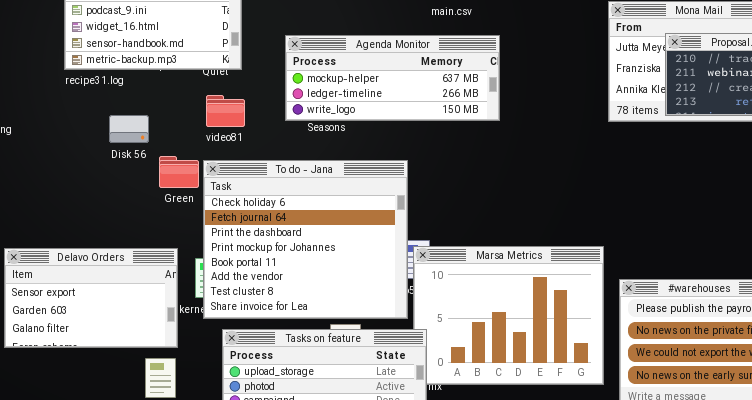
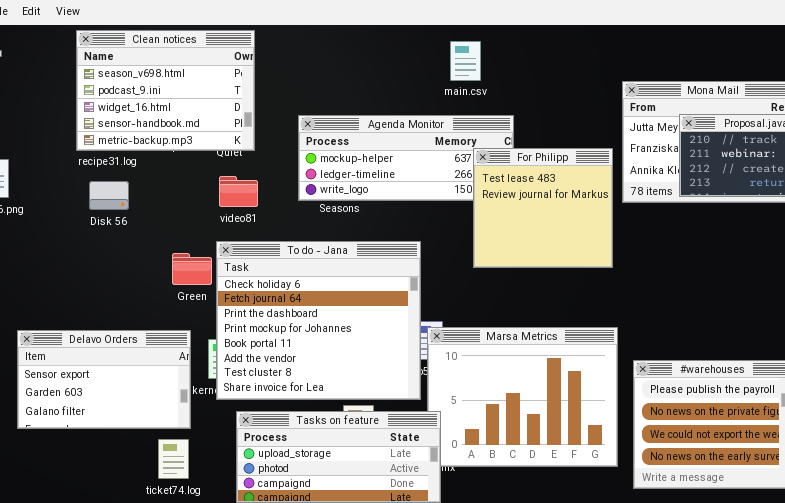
For Philipp: none -> [473,148,613,268], opened
Disk 56: [109,115,149,143] -> [89,181,129,210], moved
Green: [159,156,199,188] -> [172,253,212,285], moved

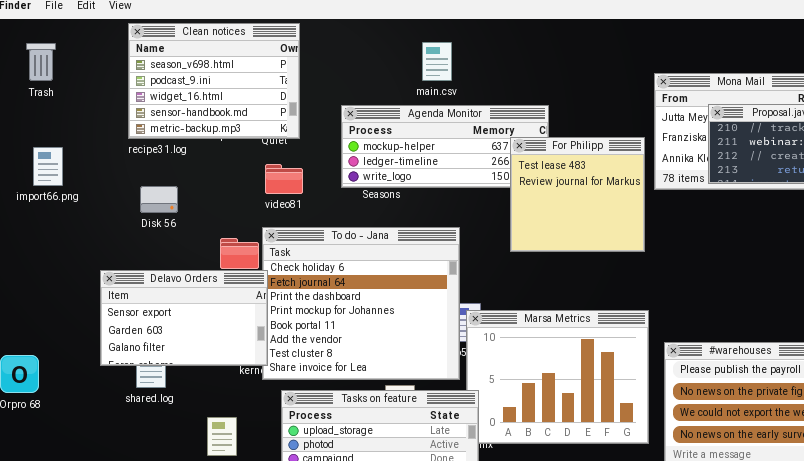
main.csv: [450,41,481,81] -> [422,42,452,81], moved
Disk 56: [89,181,129,210] -> [140,186,178,213], moved
Delavo Orders: [17,330,191,429] -> [100,270,268,366], moved

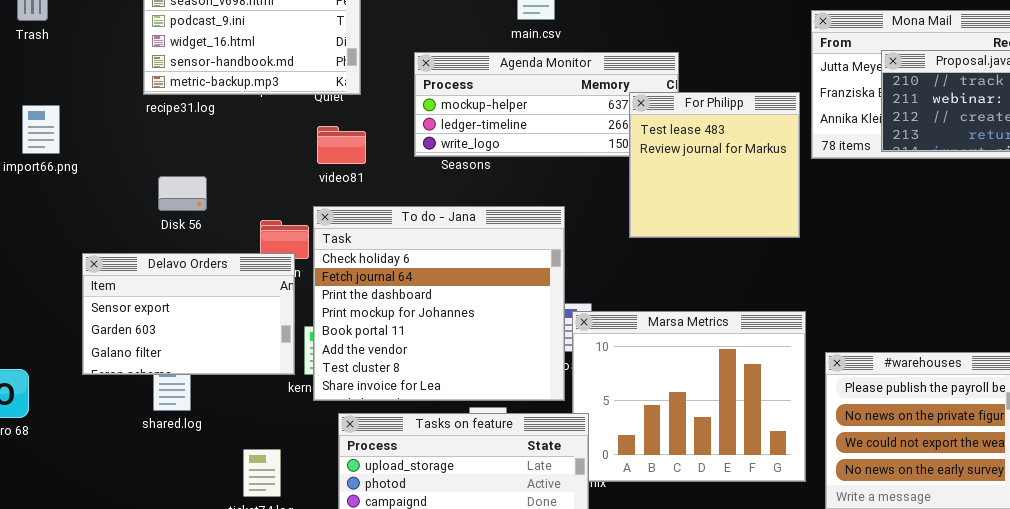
Disk 56: [140,186,178,213] -> [158,176,207,211], moved
Delavo Orders: [100,270,268,366] -> [82,253,295,375], moved

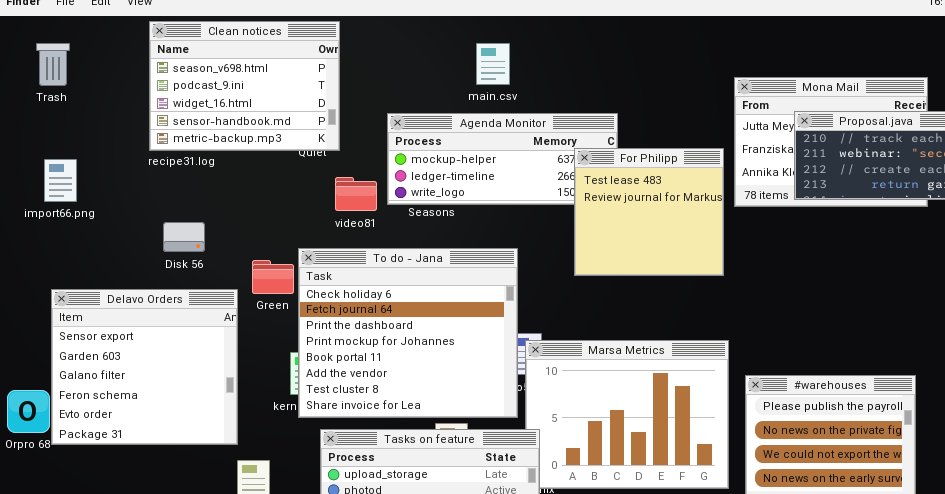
video81: [317,126,366,164] -> [335,177,377,211], moved
Delavo Orders: [82,253,295,375] -> [51,289,238,445], moved, resized

